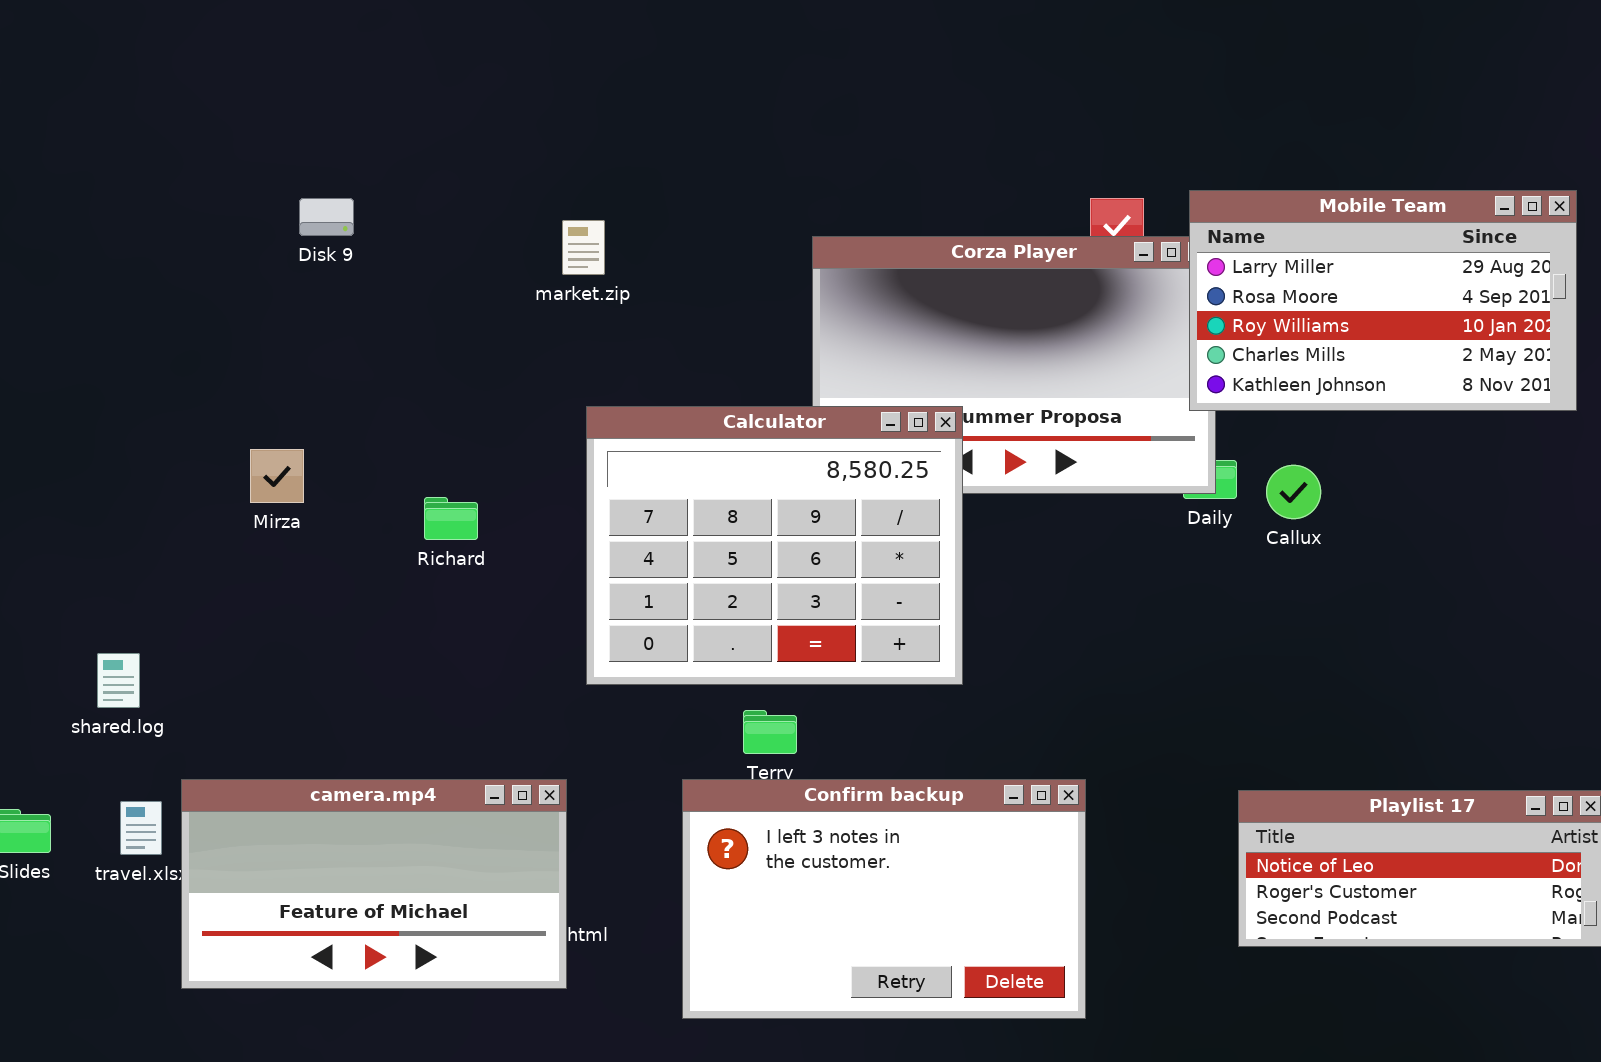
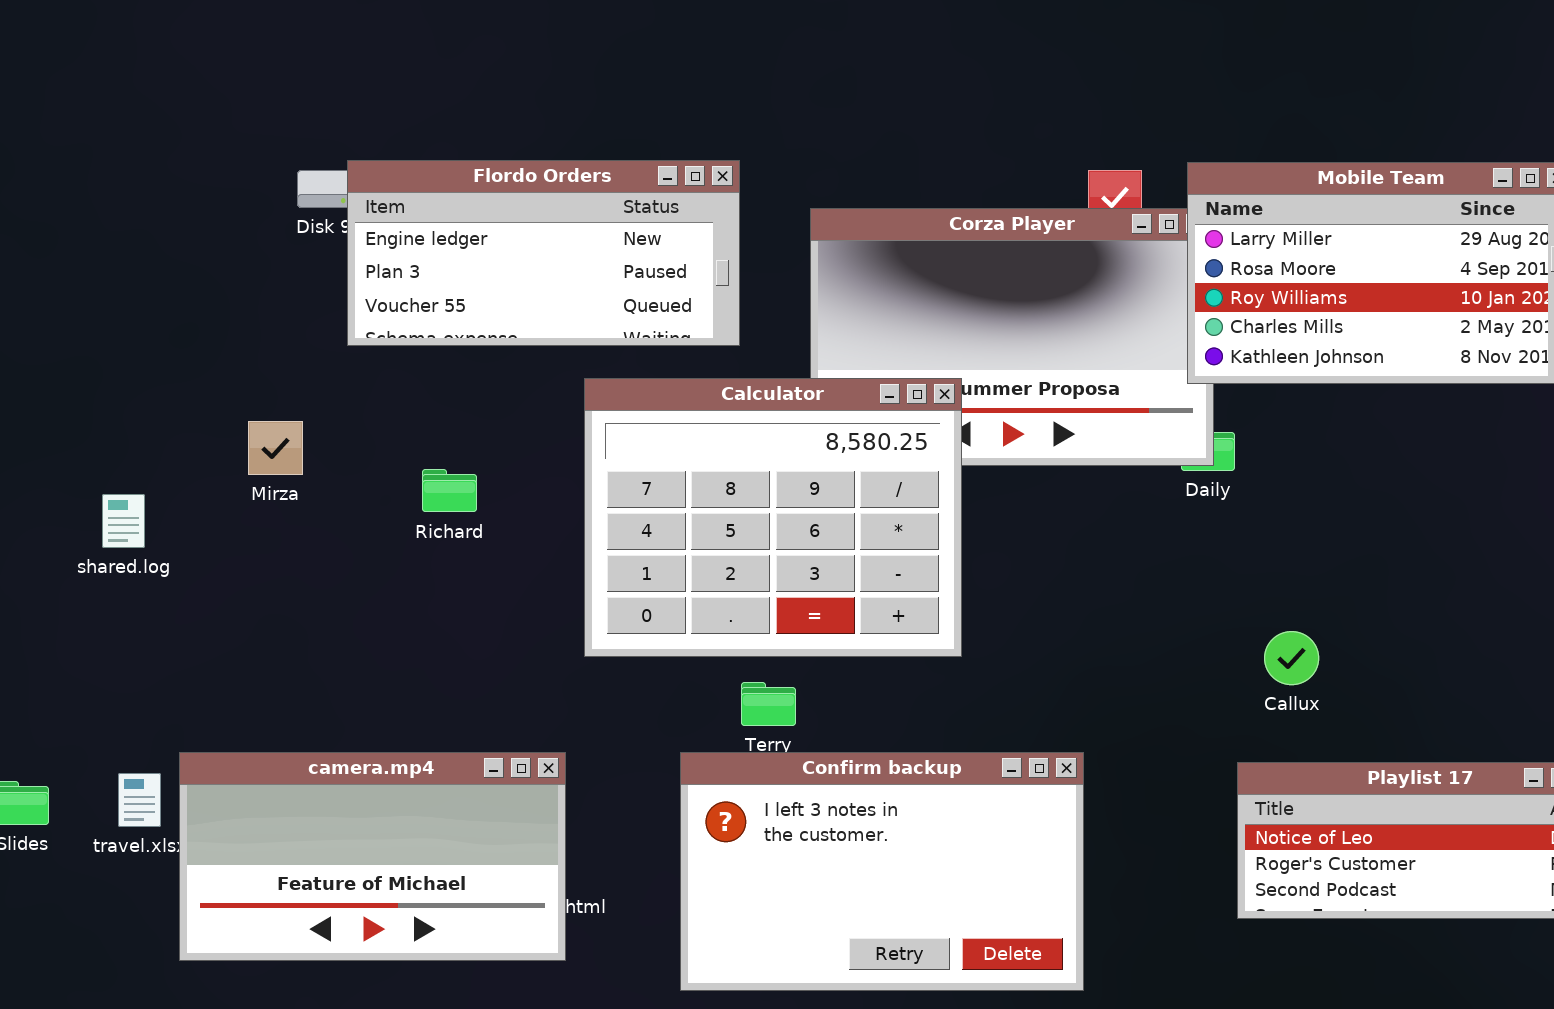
Flordo Orders: none -> [347,160,740,346], opened
Callux: [1266,465,1321,519] -> [1264,631,1319,685], moved
shared.log: [97,653,140,708] -> [102,494,145,548], moved

